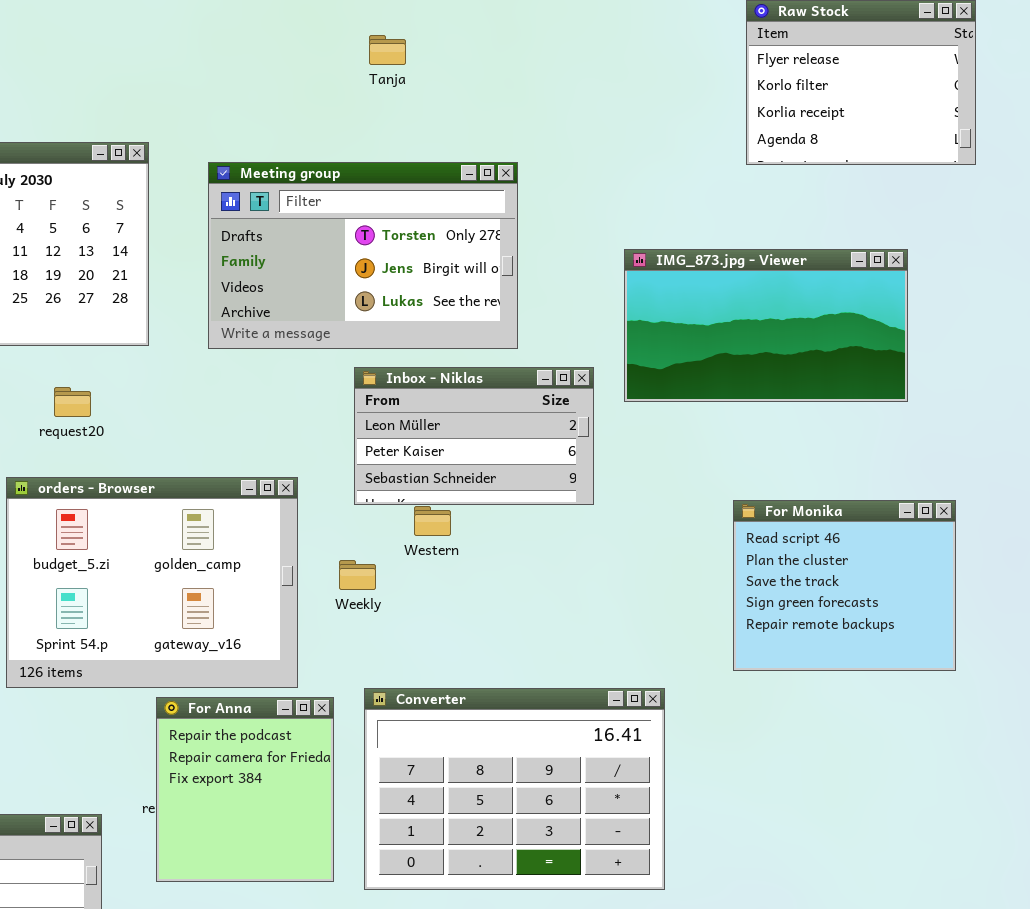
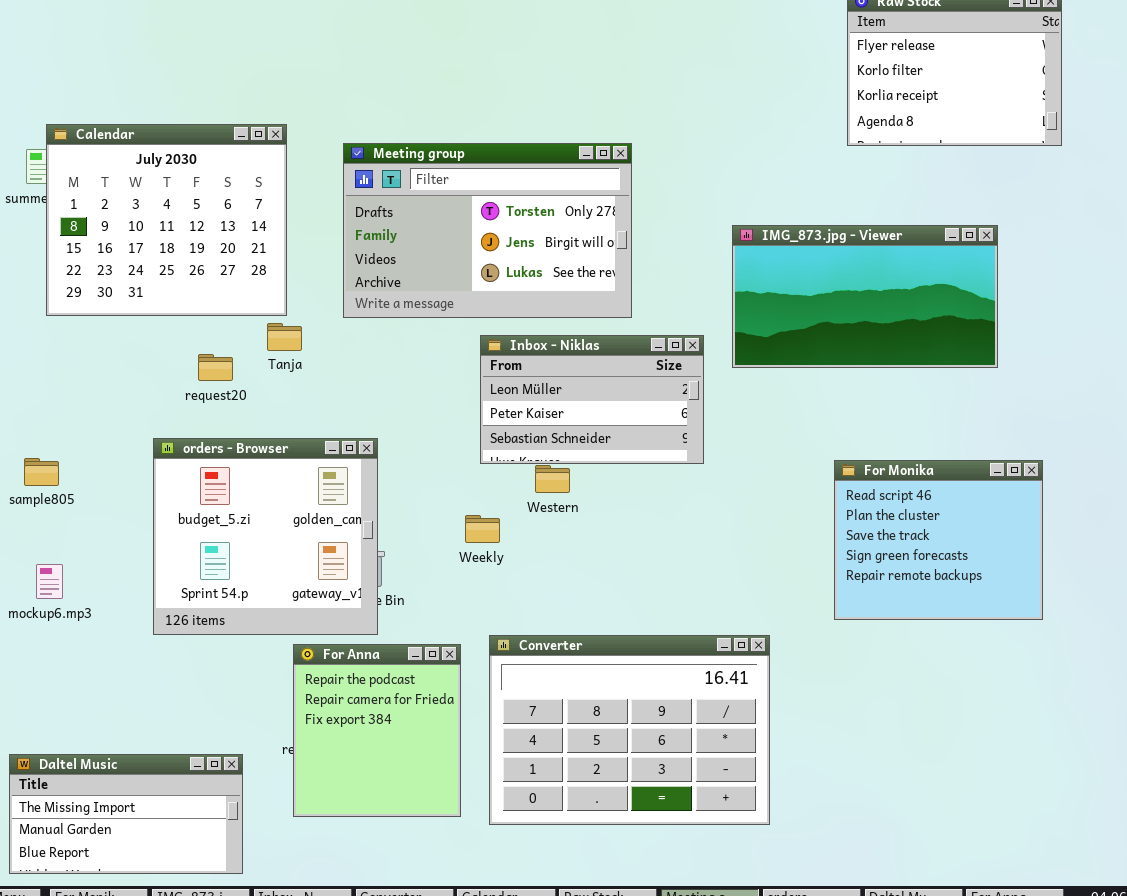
Tanja: [369,35,406,65] -> [267,323,302,351], moved
orders - Browser: [6,477,298,688] -> [153,438,378,635], resized

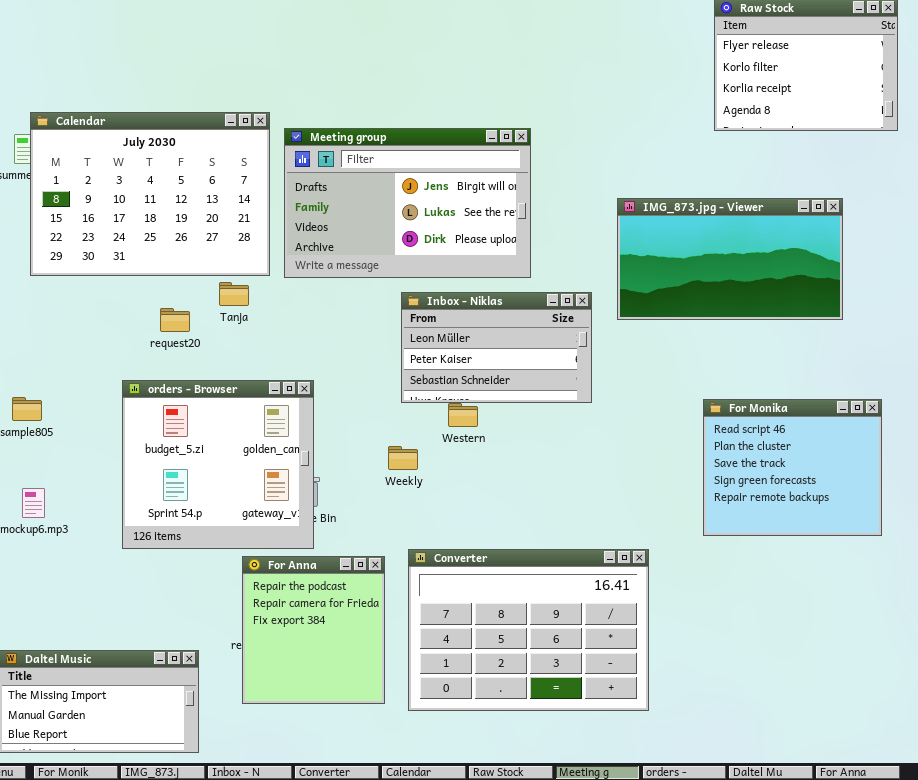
Calendar: [46,124,287,316] -> [30,112,270,276], resized
Meeting group: [343,143,632,318] -> [284,128,531,278], scrolled down 1 row

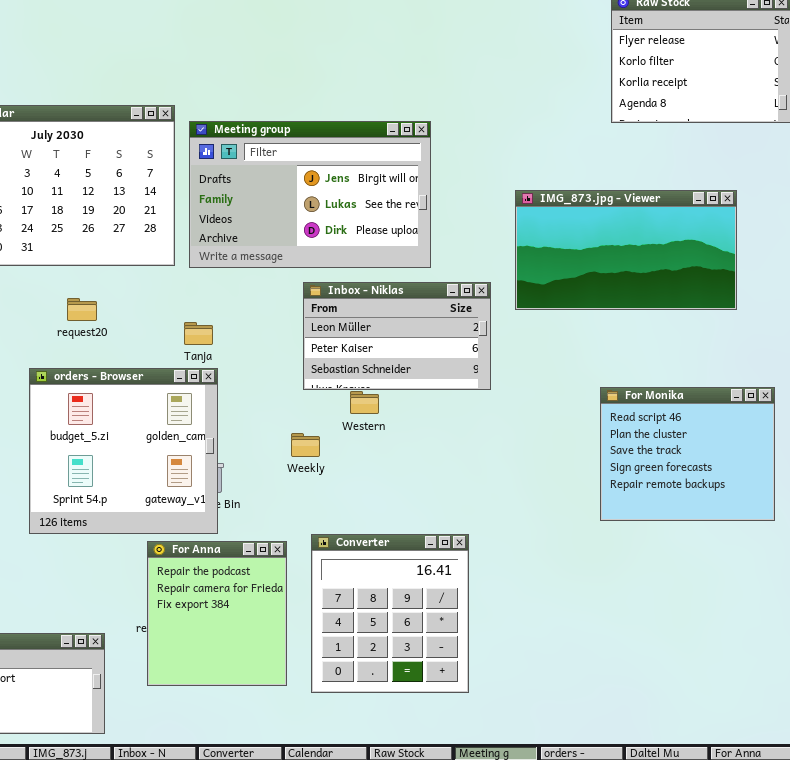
Tanja: [219,282,249,306] -> [184,322,213,345], moved
Converter: [408,549,649,711] -> [311,534,469,693], resized

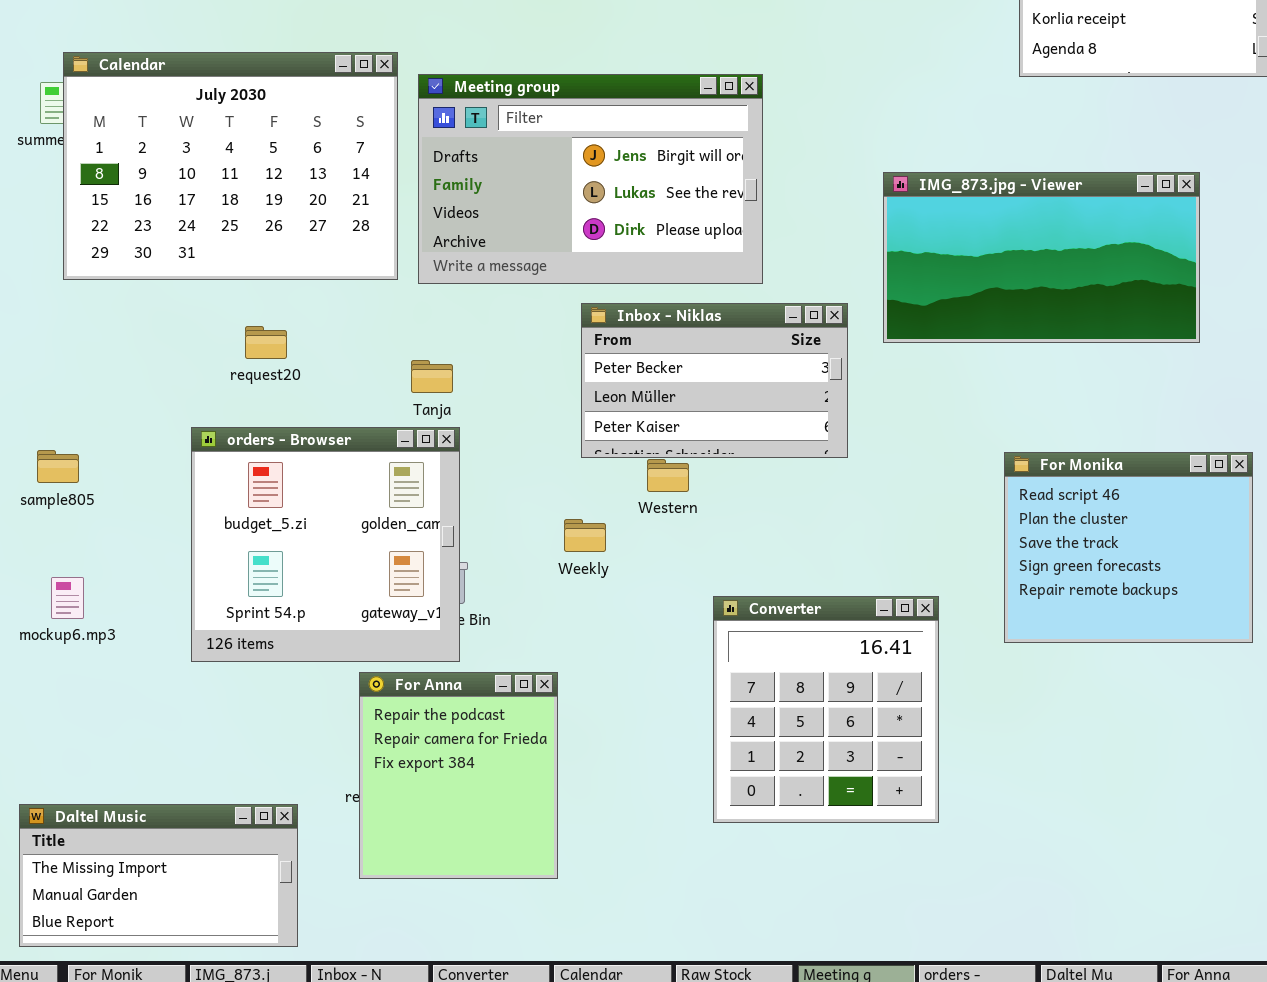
Inbox - Niklas: [303,282,491,390] -> [581,303,848,458], scrolled up 1 row
Converter: [311,534,469,693] -> [713,596,939,823], moved

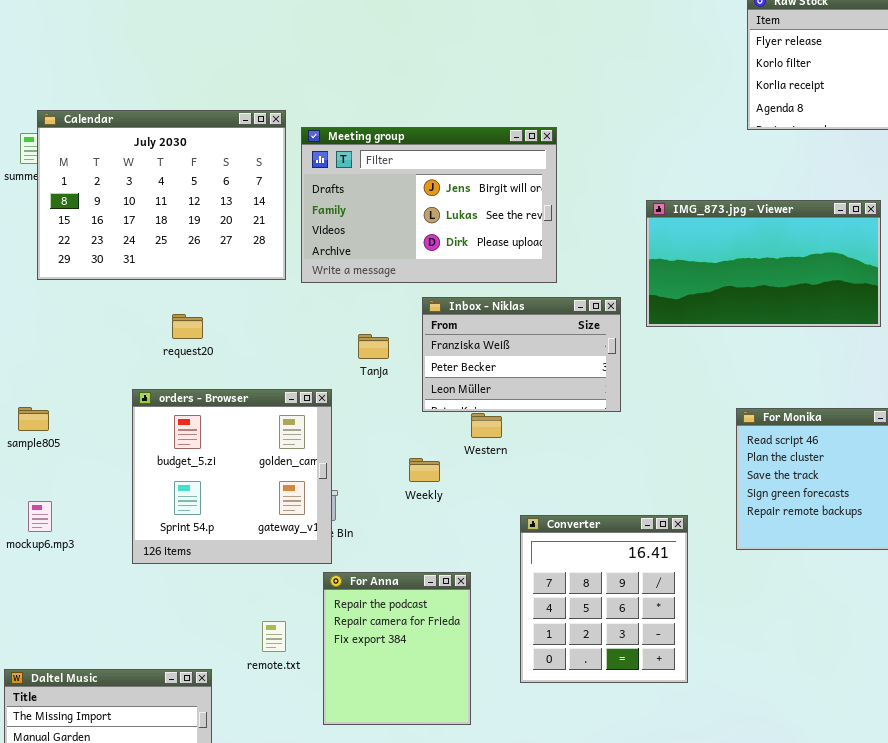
Inbox - Niklas: [581,303,848,458] -> [422,297,621,412], scrolled up 1 row
Tanja: [411,360,453,393] -> [358,334,389,359], moved
For Anna: [359,672,558,879] -> [323,572,471,725], moved

